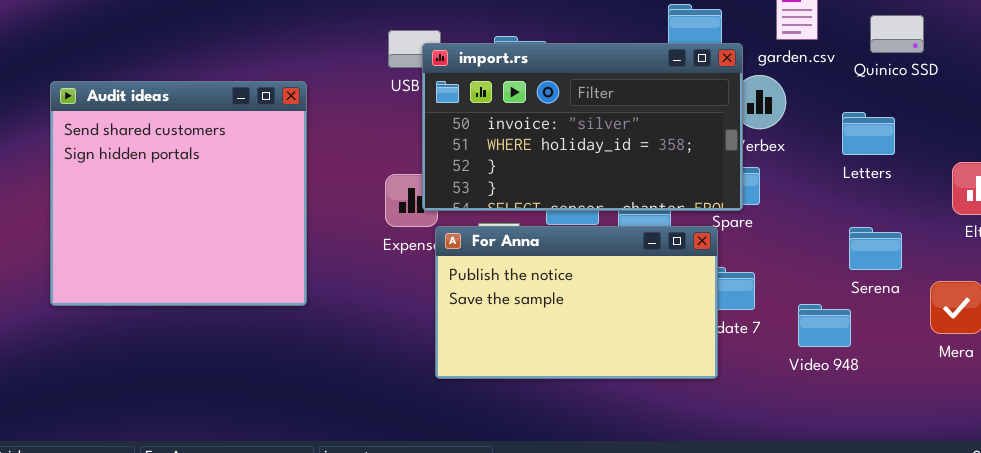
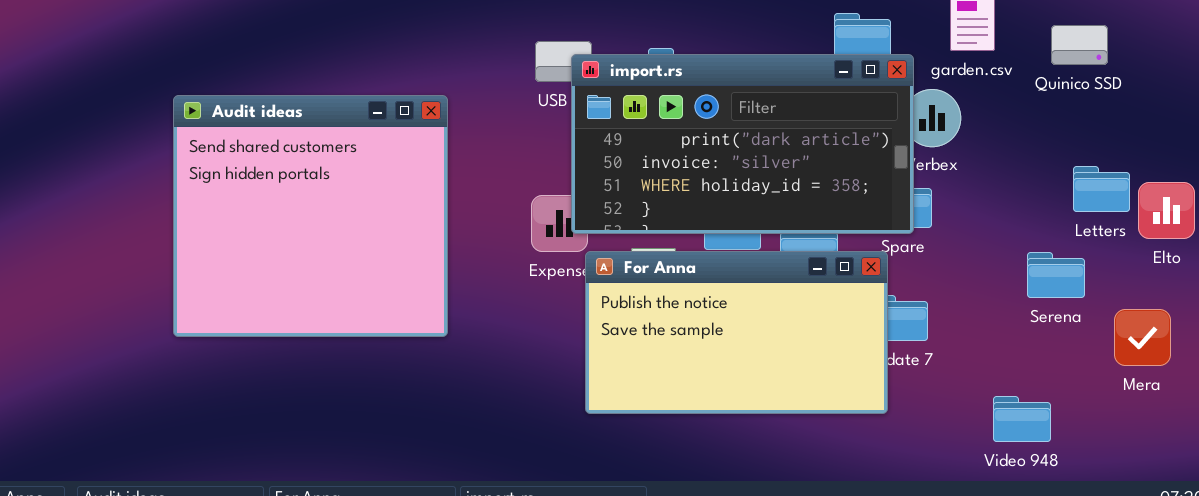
import.rs: [422,43,743,211] -> [571,54,914,234], scrolled up 1 row
Letters: [842,112,895,155] -> [1073,166,1130,212], moved
Video 948: [798,304,851,347] -> [993,396,1051,442], moved

